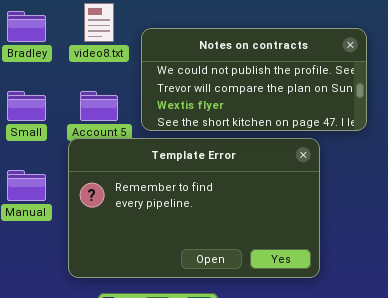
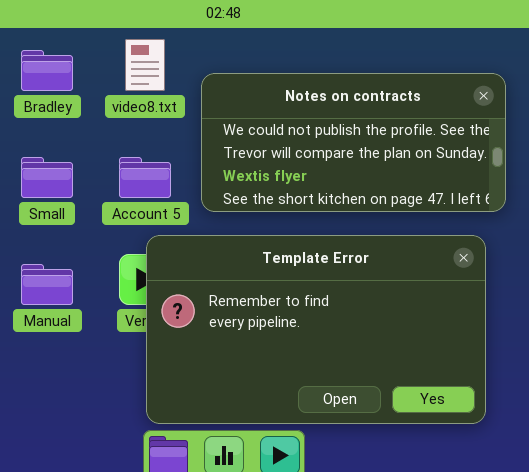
Template Error: [68,138,320,278] -> [146,235,486,424], moved

